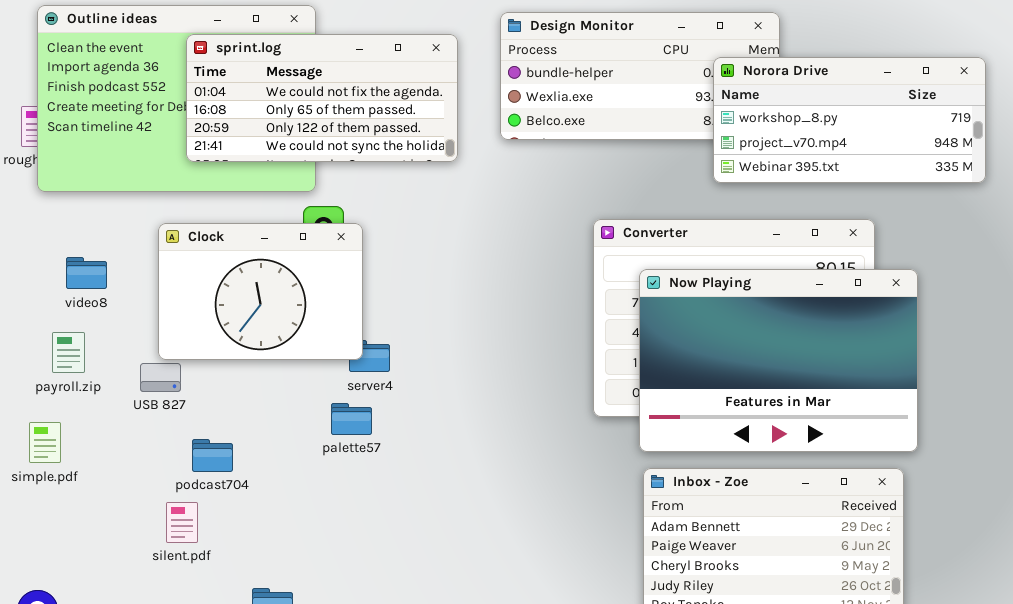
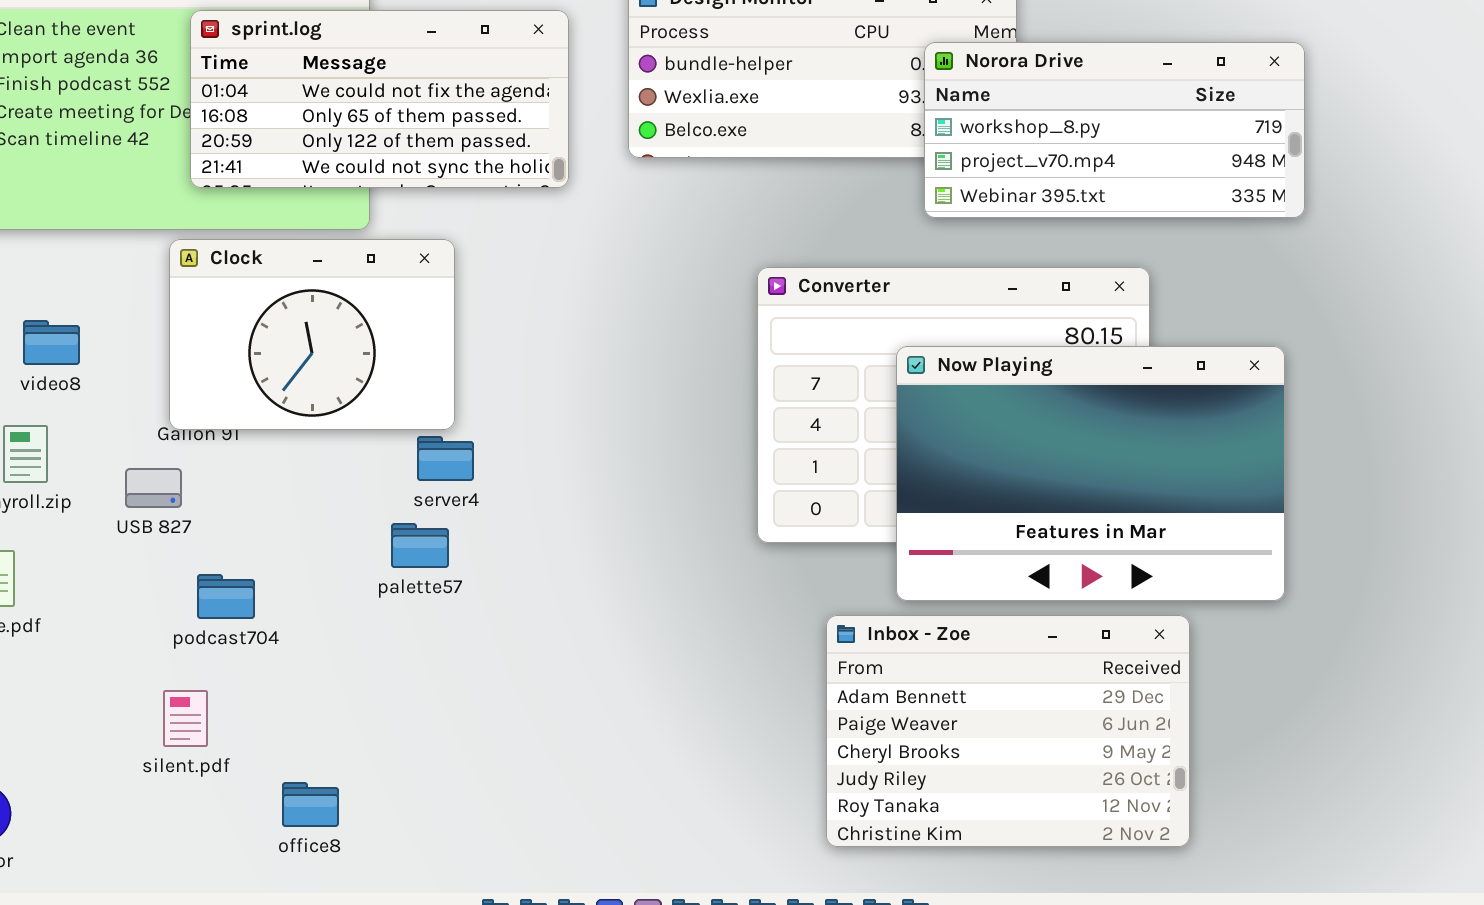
Clock: [158,223,363,360] -> [169,239,455,430], moved
Now Playing: [639,269,918,452] -> [896,346,1285,601], moved
silent.pdf: [166,502,198,543] -> [163,690,208,747], moved

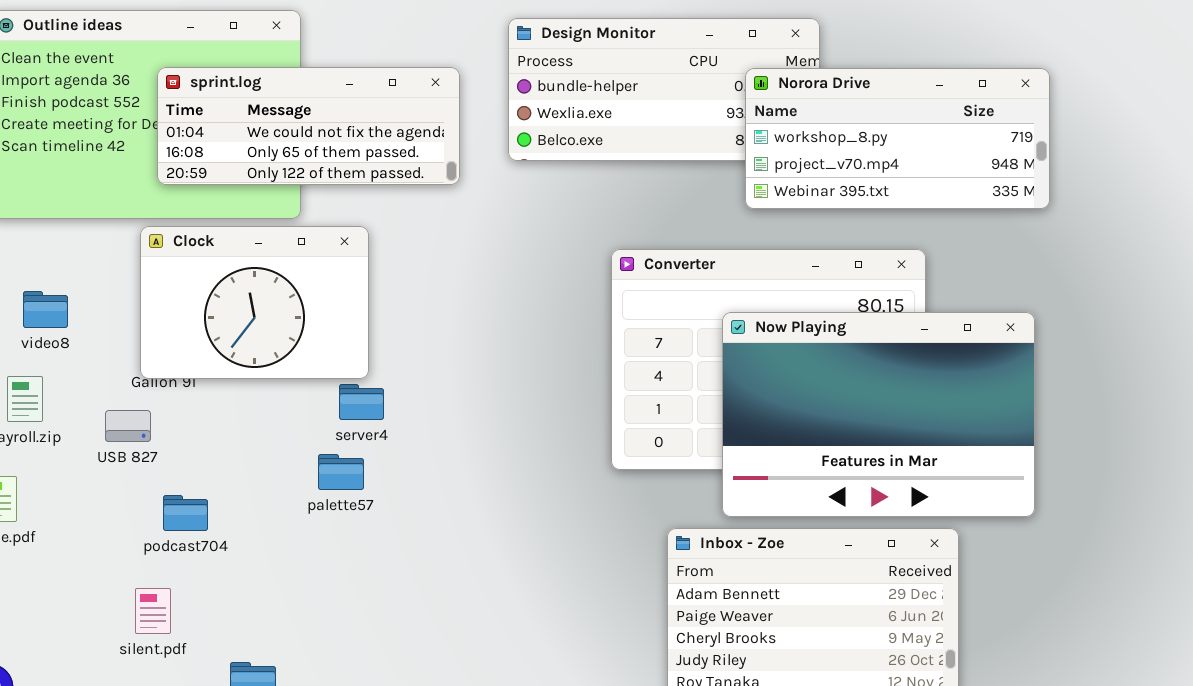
sprint.log: [190,10,569,188] -> [157,67,460,185], resized

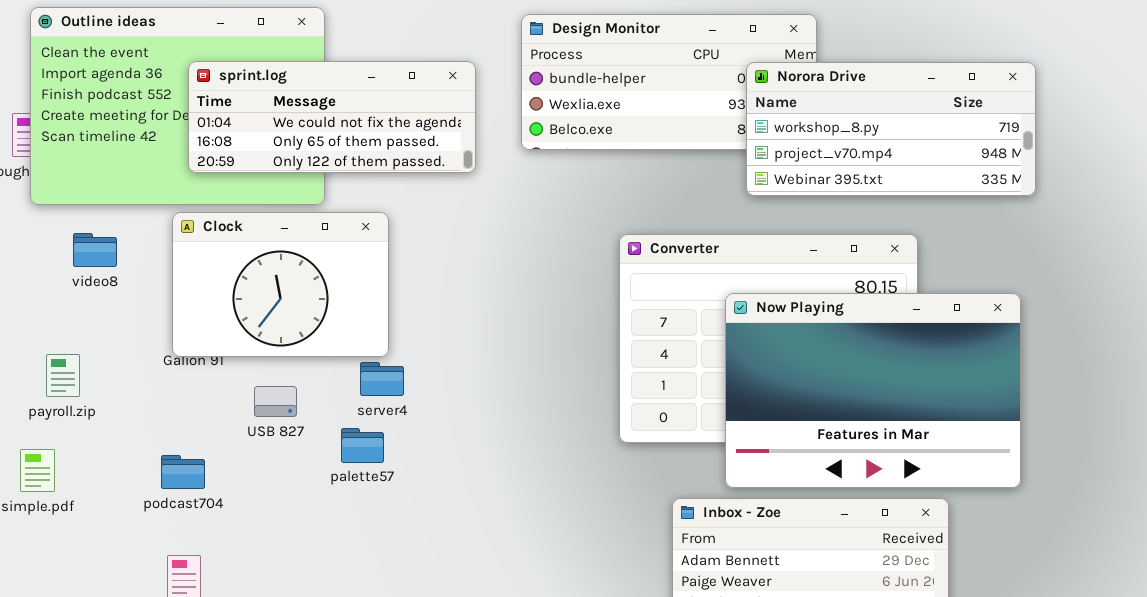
video8: [23,291,68,328] -> [73,233,117,267], moved
USB 827: [105,410,151,442] -> [254,386,297,417], moved
podcast704: [163,495,208,531] -> [161,455,205,489], moved

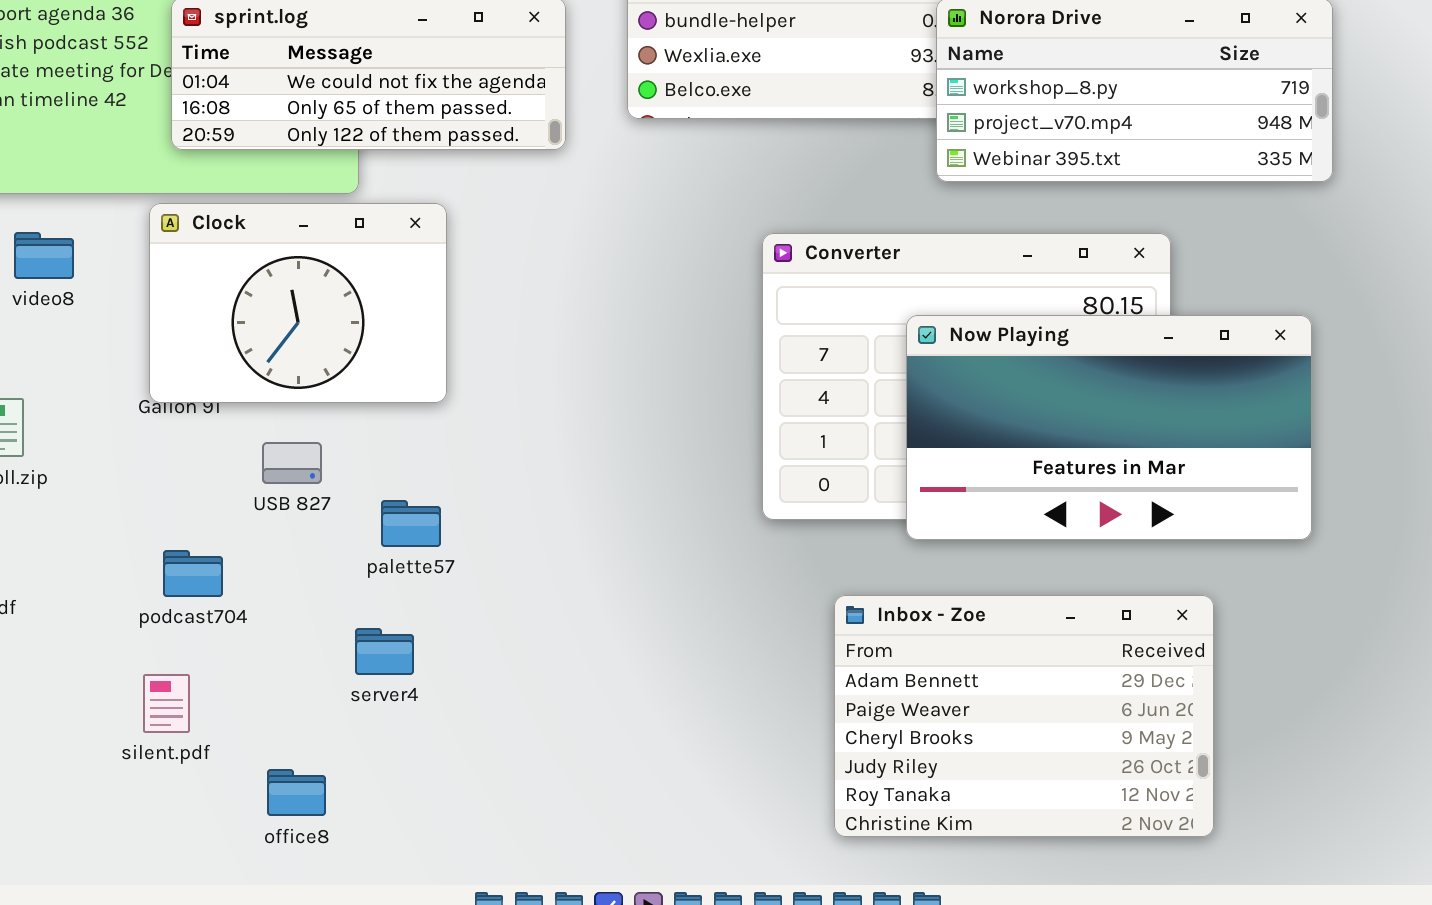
Now Playing: [725,293,1021,488] -> [906,315,1312,540], resized
server4: [360,362,404,396] -> [355,628,414,675], moved
podcast704: [161,455,205,489] -> [163,550,223,597], moved

